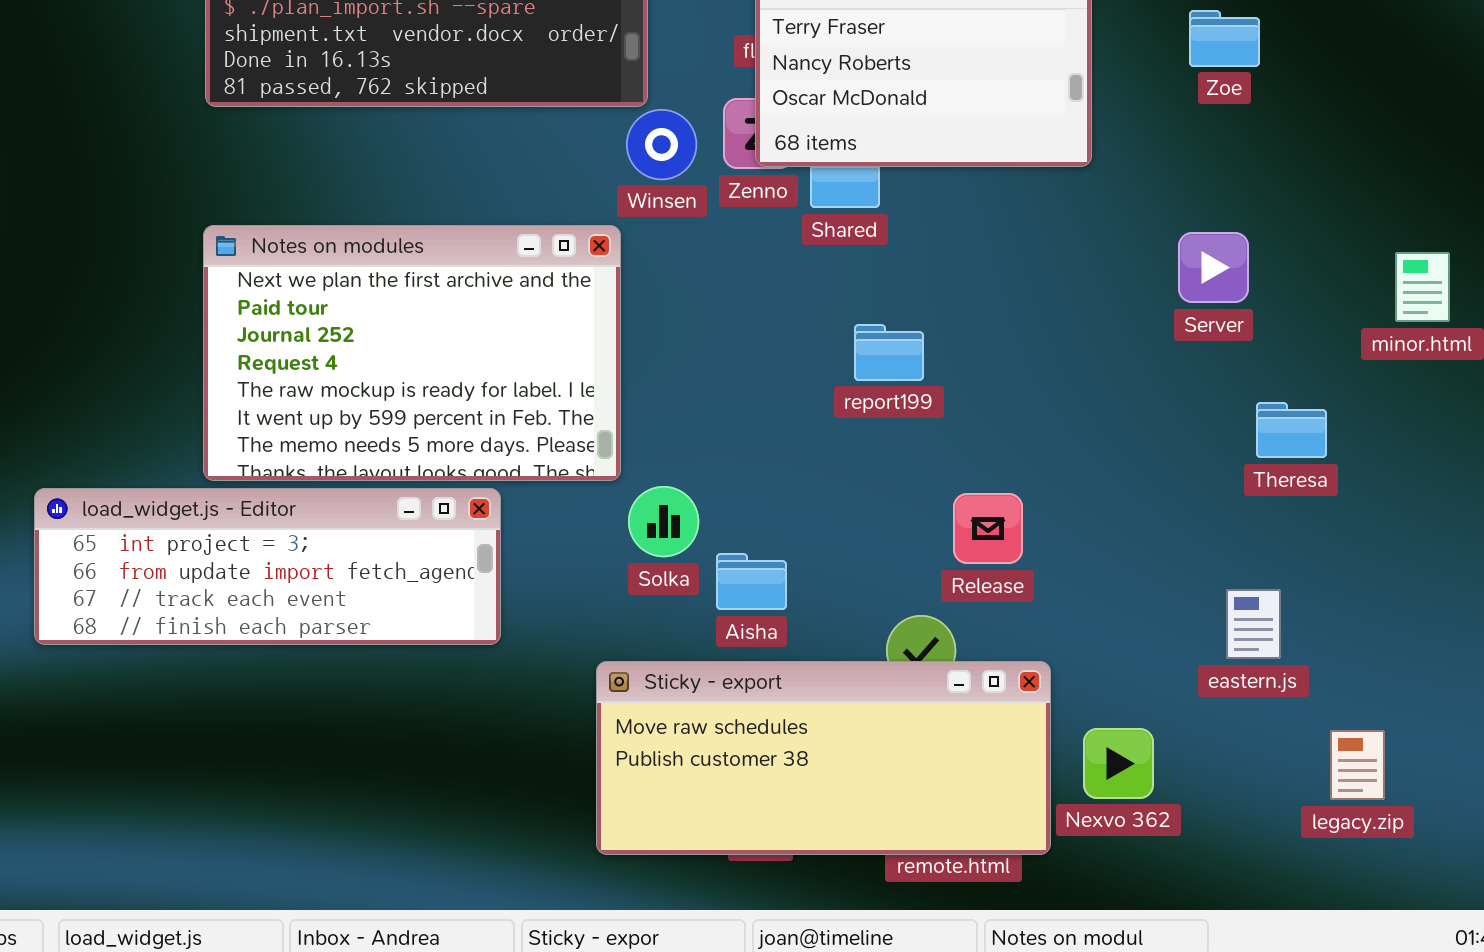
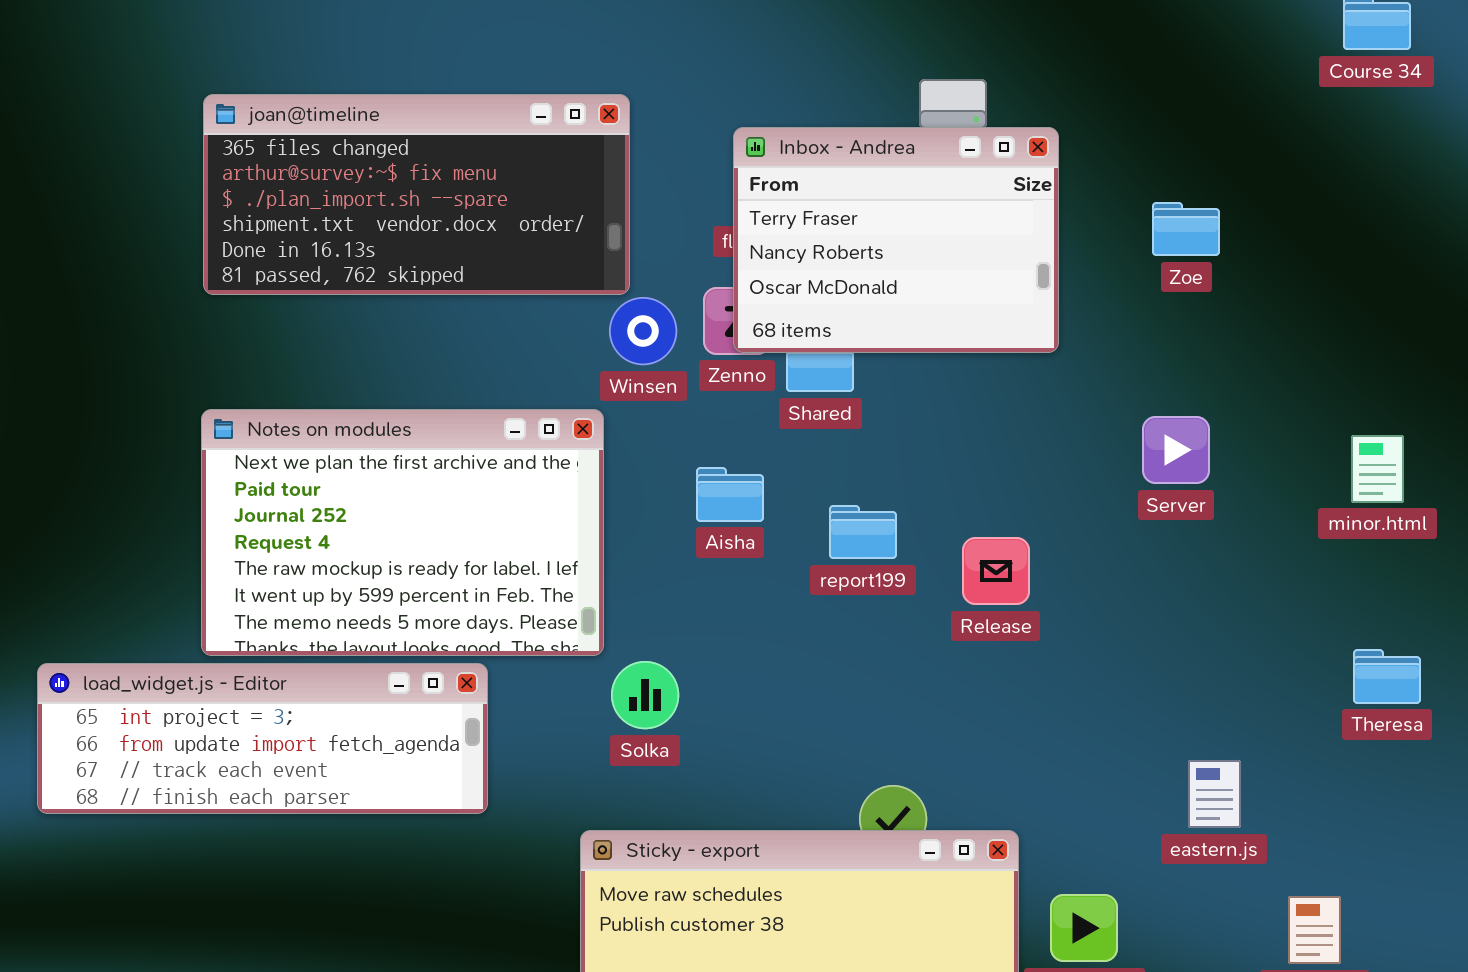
Theresa: [1256,402,1327,458] -> [1353,649,1421,704], moved
Release: [953,493,1023,564] -> [962,537,1030,605], moved
Aisha: [716,553,787,610] -> [696,467,764,522], moved

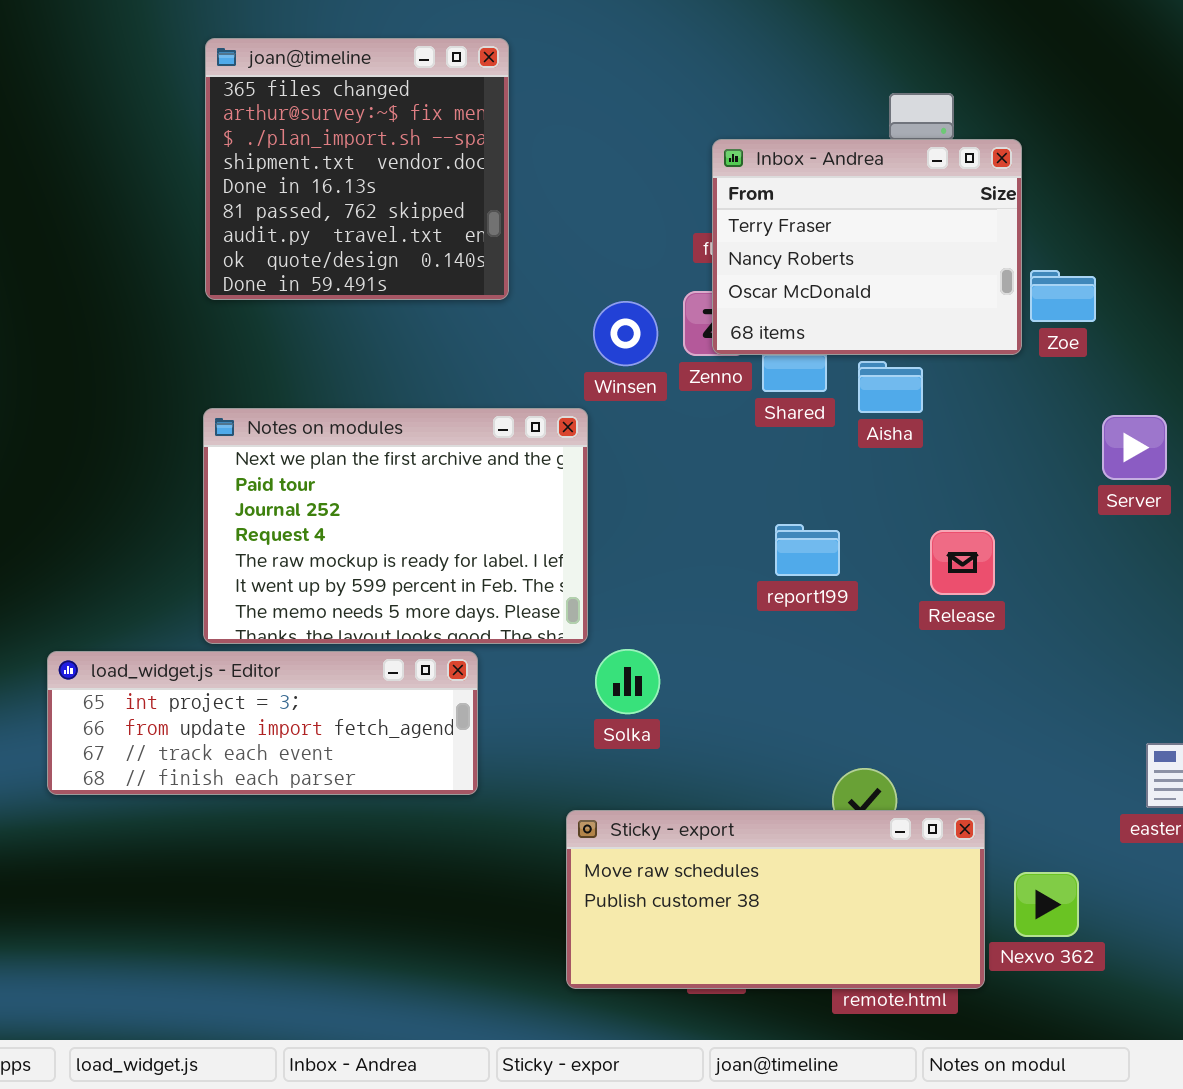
joan@timeline: [203,94,630,295] -> [205,38,509,300], resized
Zoe: [1152,202,1220,256] -> [1030,270,1096,322], moved
Aisha: [696,467,764,522] -> [858,361,923,413], moved
report199: [829,505,897,559] -> [775,524,840,576], moved

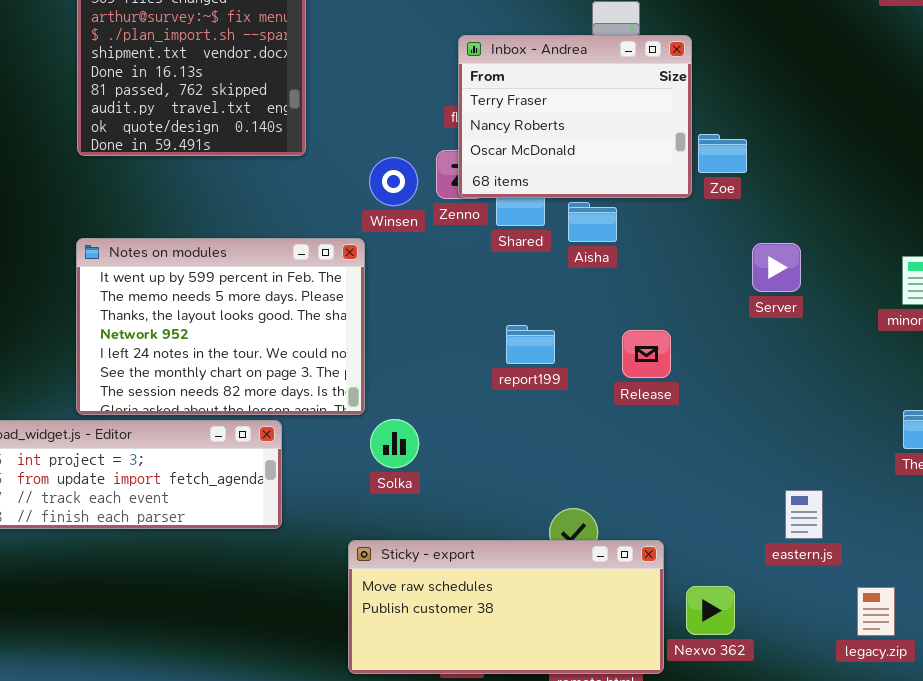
Notes on modules: [203,408,588,644] -> [76,238,365,415], scrolled down 5 rows

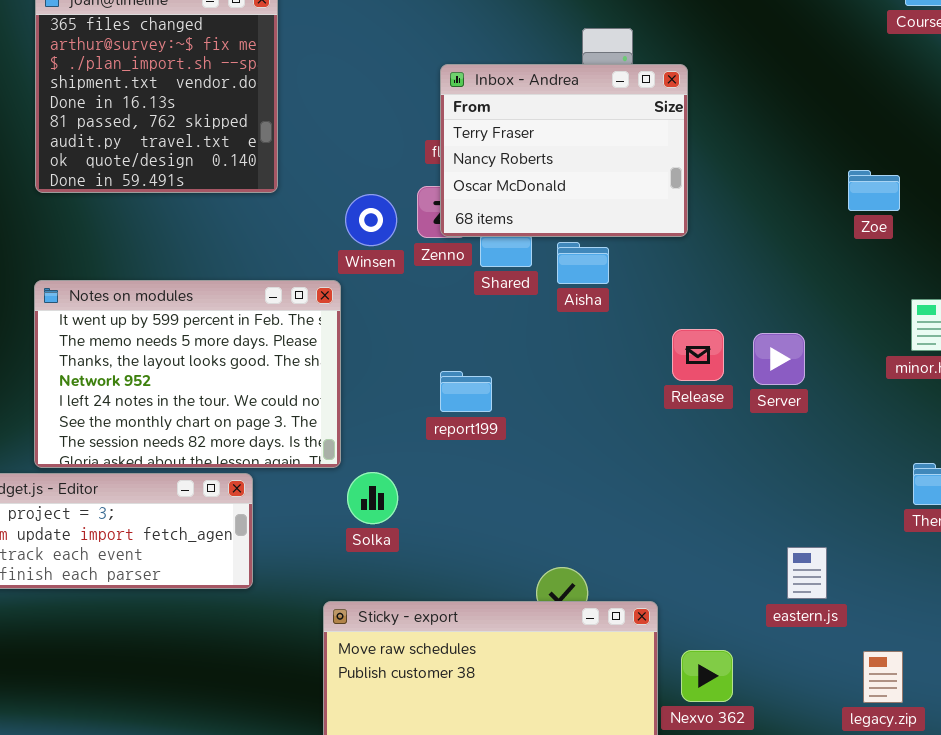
Zoe: [698,134,747,173] -> [848,170,900,211], moved
Server: [752,243,801,292] -> [753,333,805,385], moved
report199: [506,325,555,364] -> [440,371,492,412], moved
Release: [622,330,671,378] -> [672,329,724,381], moved

